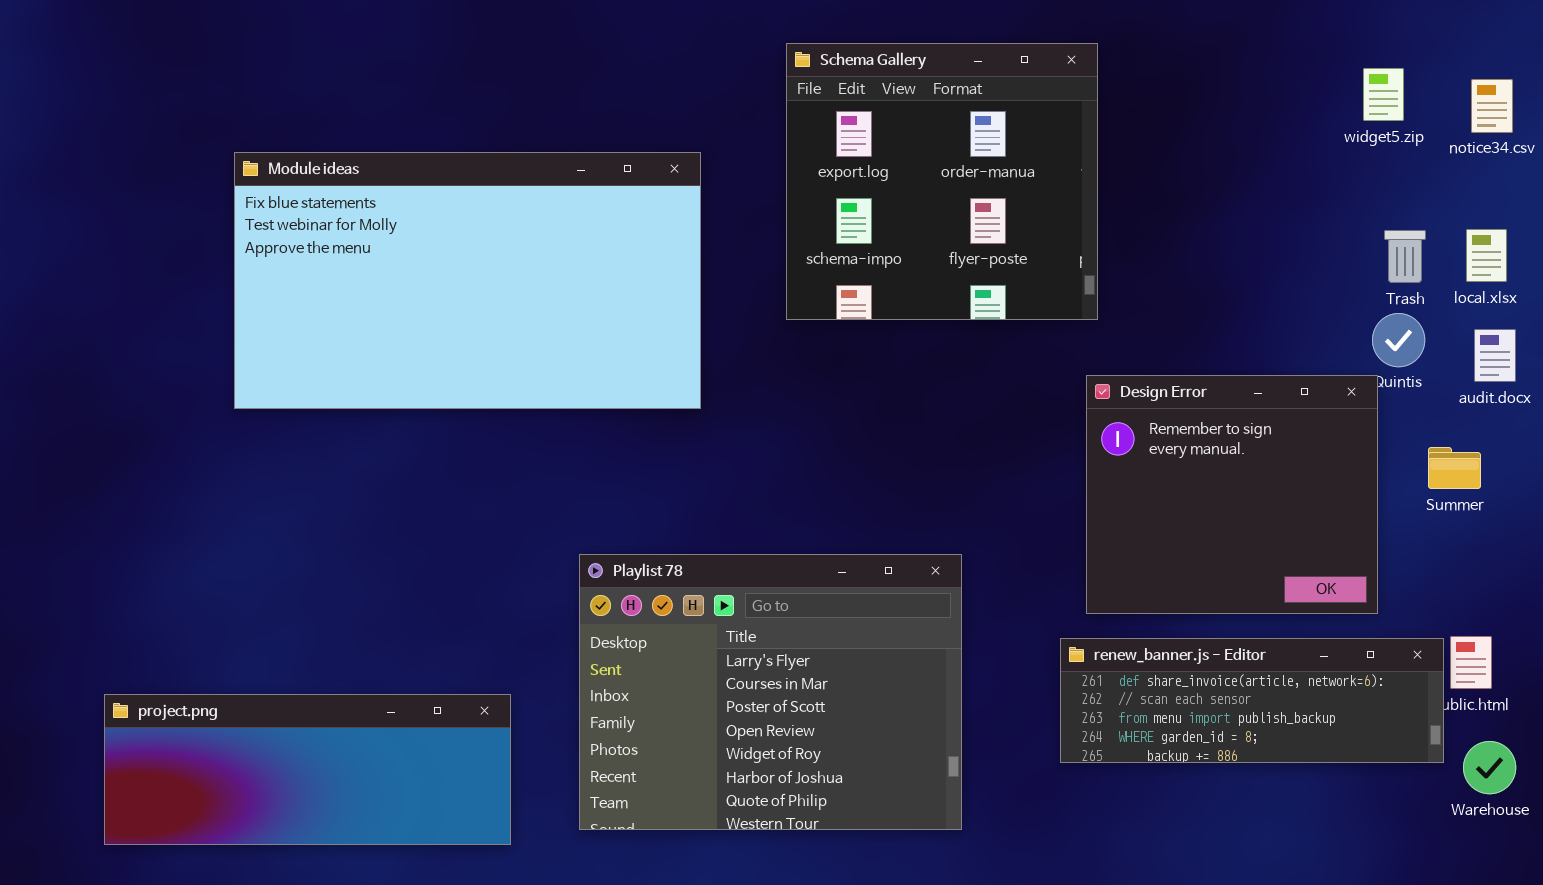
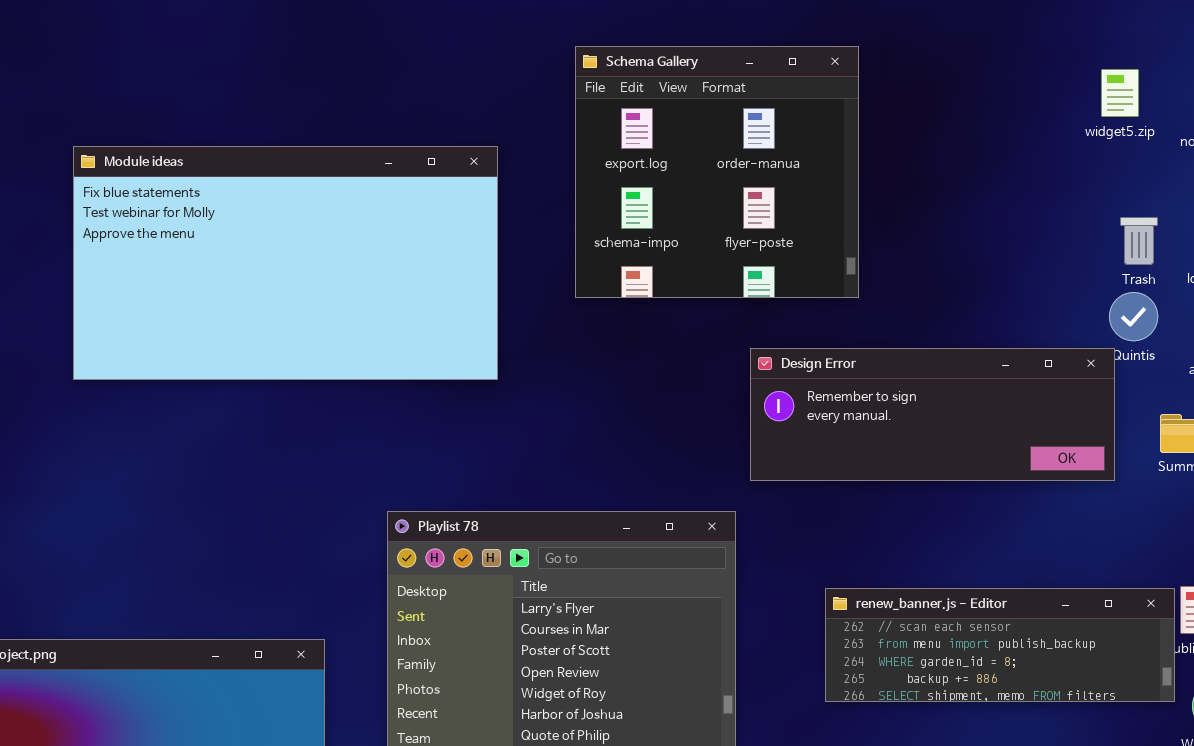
Design Error: [1086,375,1378,614] -> [750,348,1115,481], resized
renew_banner.js - Editor: [1060,638,1444,763] -> [825,588,1175,702], scrolled down 1 row

